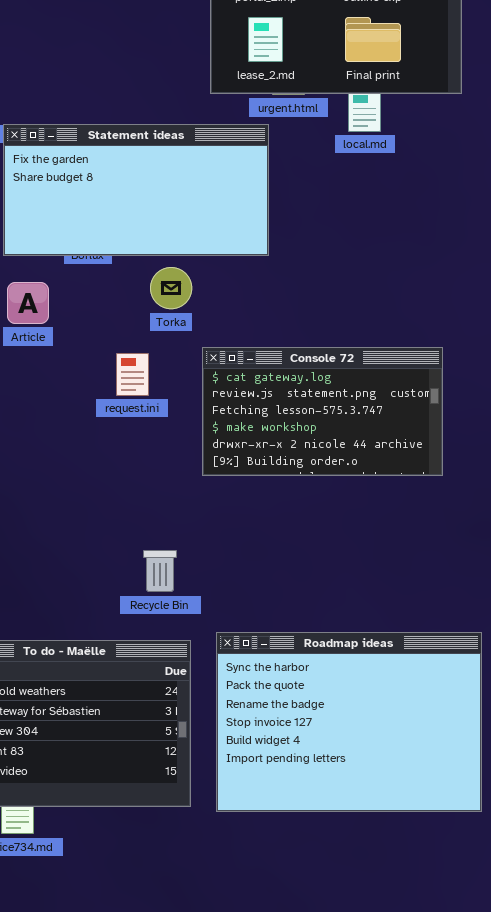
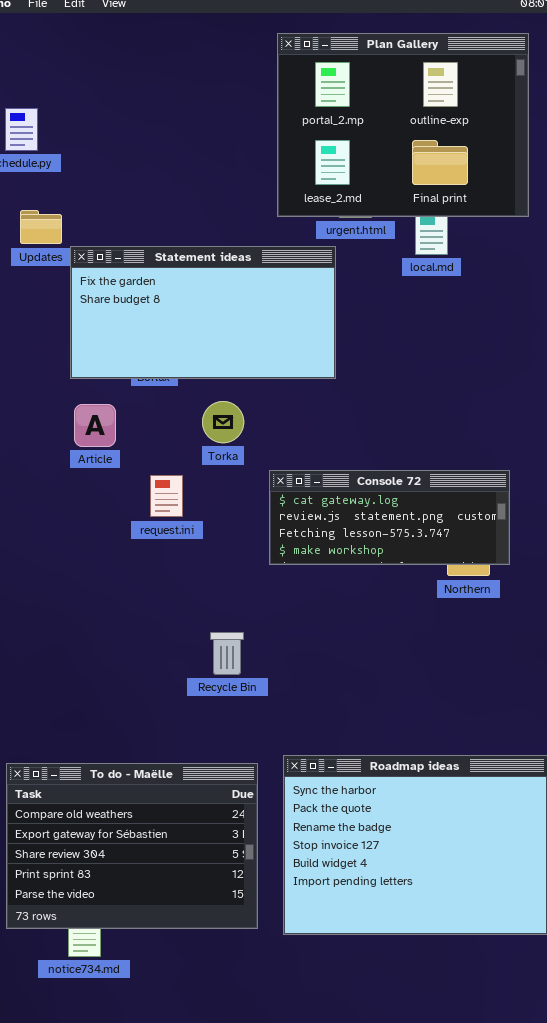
Torka: [150,267,192,309] -> [202,401,244,443], moved
Console 72: [202,347,443,476] -> [269,470,510,565], resized
request.ini: [116,353,149,396] -> [150,475,183,517], moved
Recycle Bin: [143,550,177,592] -> [210,632,244,675], moved

